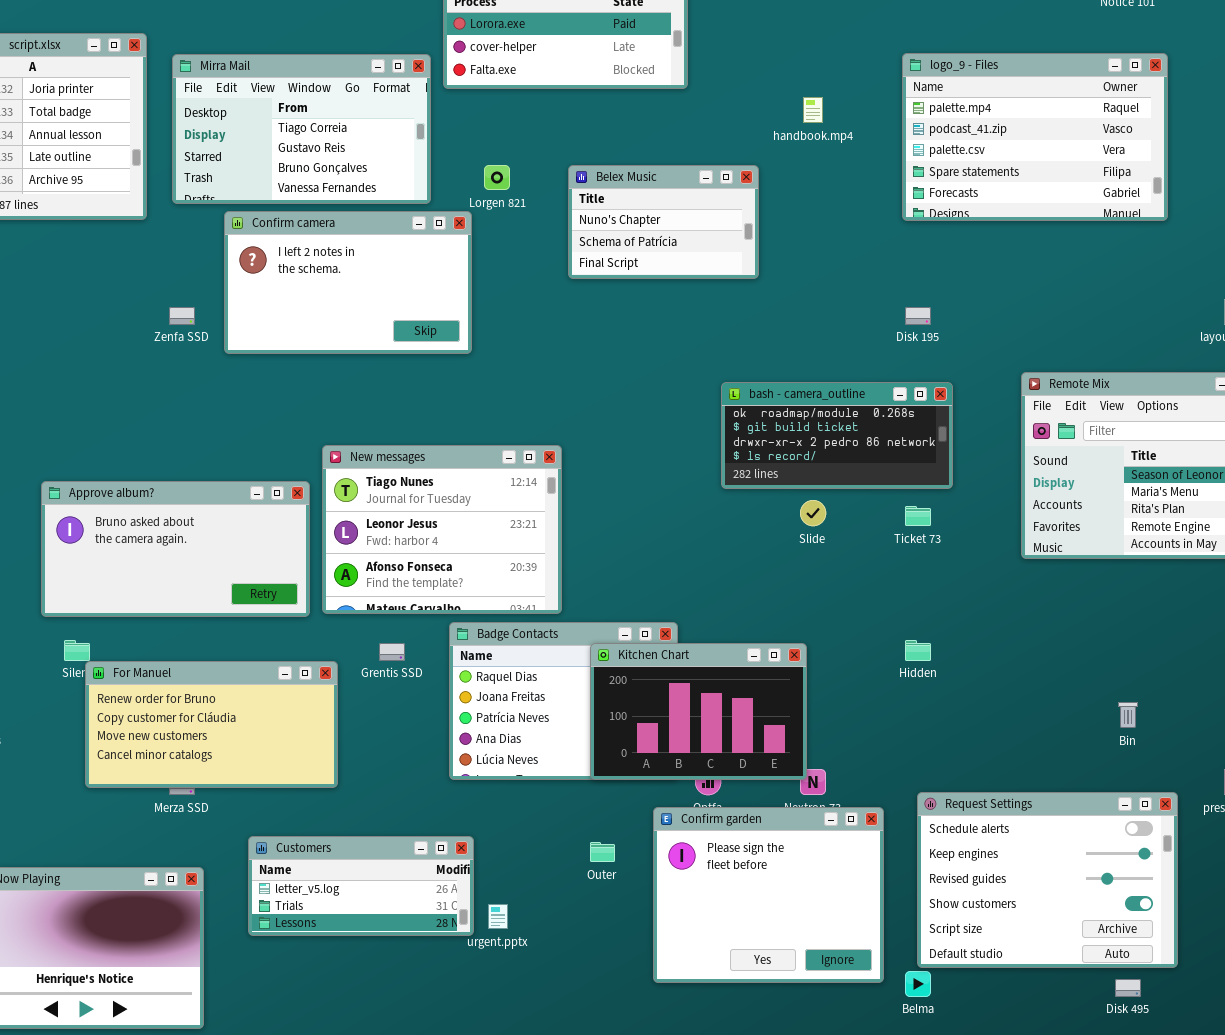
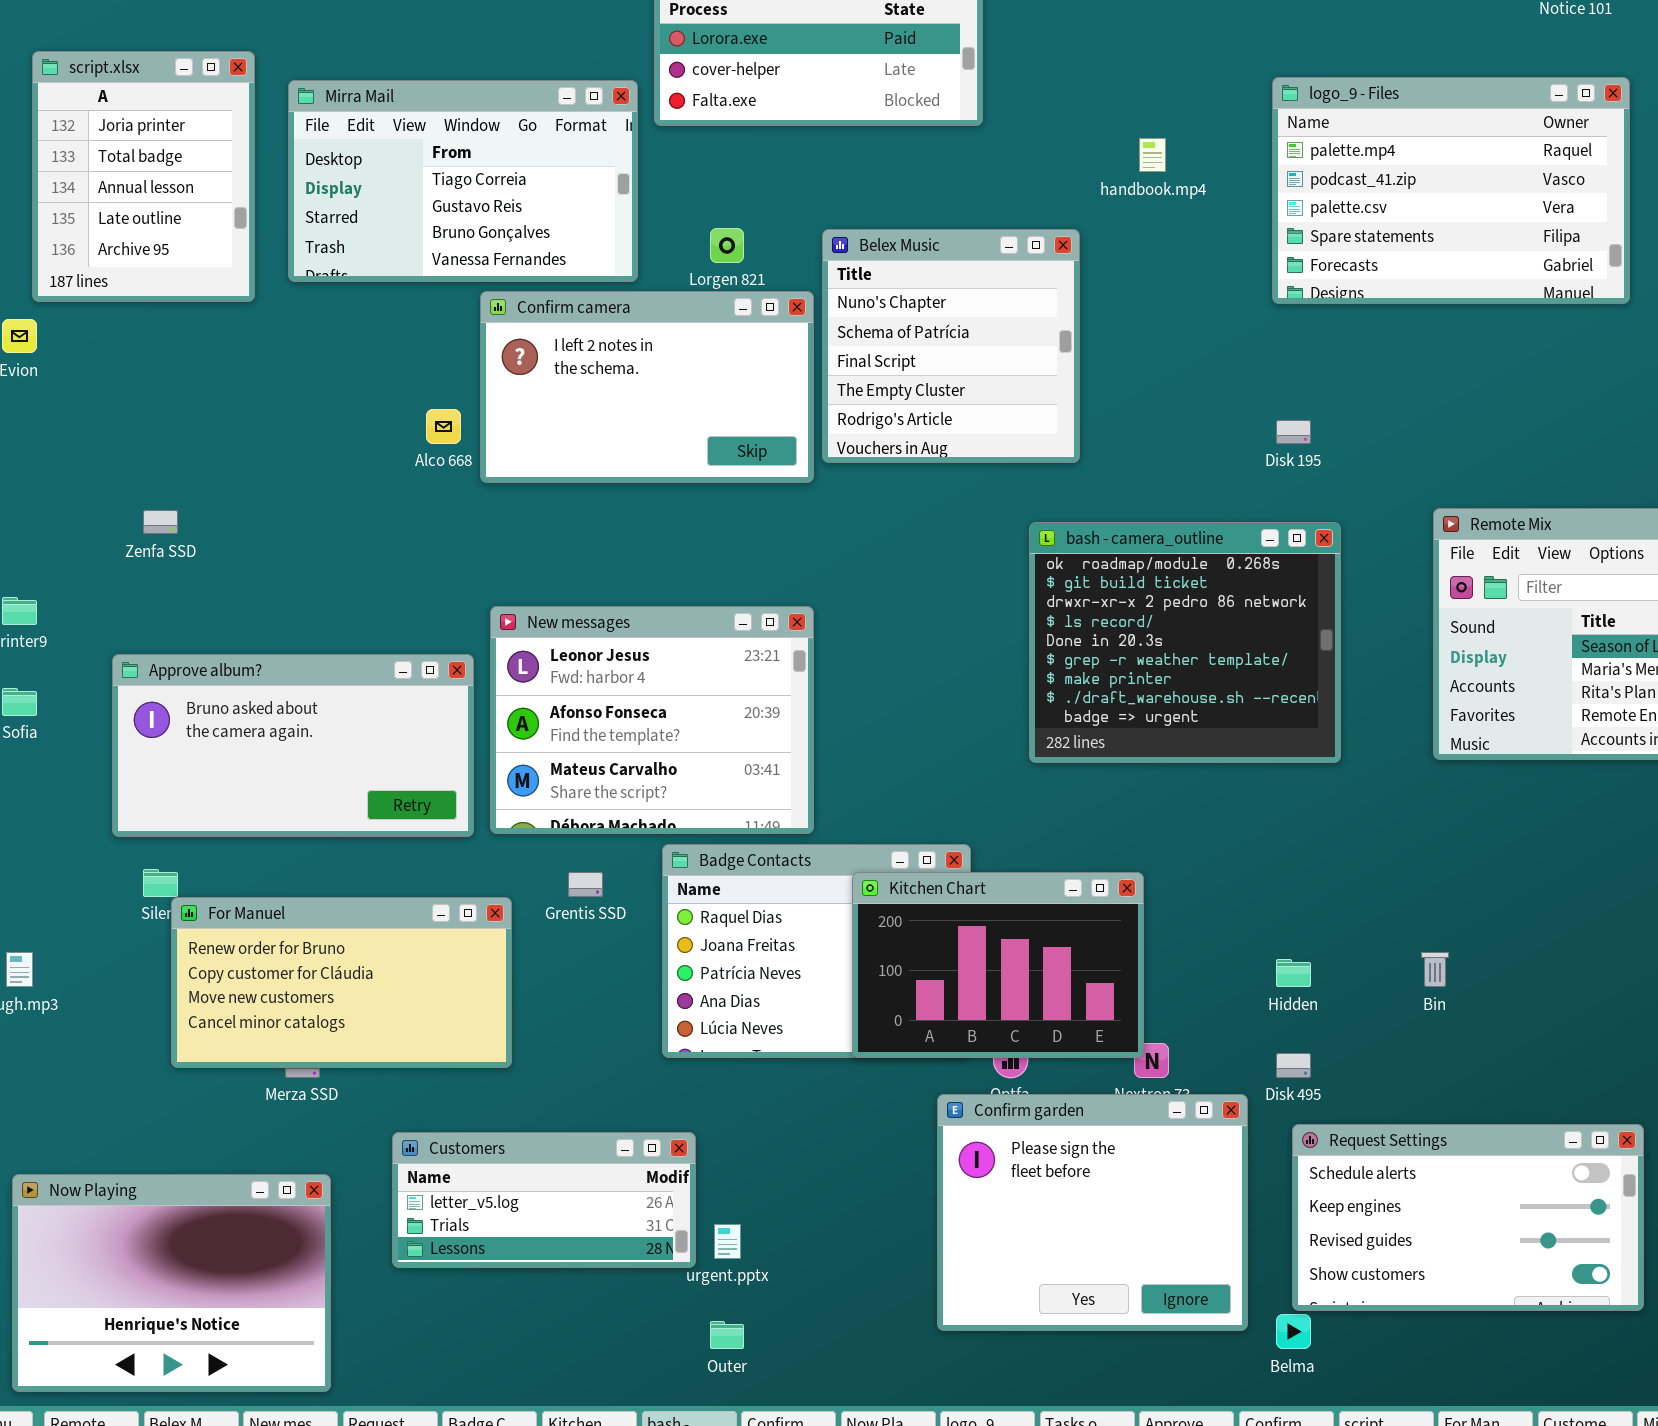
Belex Music: [568,165,759,279] -> [822,229,1080,463], resized
Confirm camera: [224,211,472,354] -> [480,291,814,483], moved
Zenfa SSD: [169,307,195,325] -> [143,510,178,534], moved
bash - camera_outline: [721,382,953,489] -> [1029,522,1341,763], resized
New messages: [322,445,562,614] -> [490,606,814,834], scrolled down 1 row
Hidden: [905,640,931,661] -> [1276,959,1311,987], moved
Bin: [1118,702,1138,728] -> [1421,952,1449,987], moved
Request Settings: [917,792,1178,968] -> [1292,1124,1644,1311], resized
Outer: [590,842,615,862] -> [710,1321,744,1349], moved
Disk 495: [1115,979,1141,997] -> [1276,1053,1311,1078], moved

